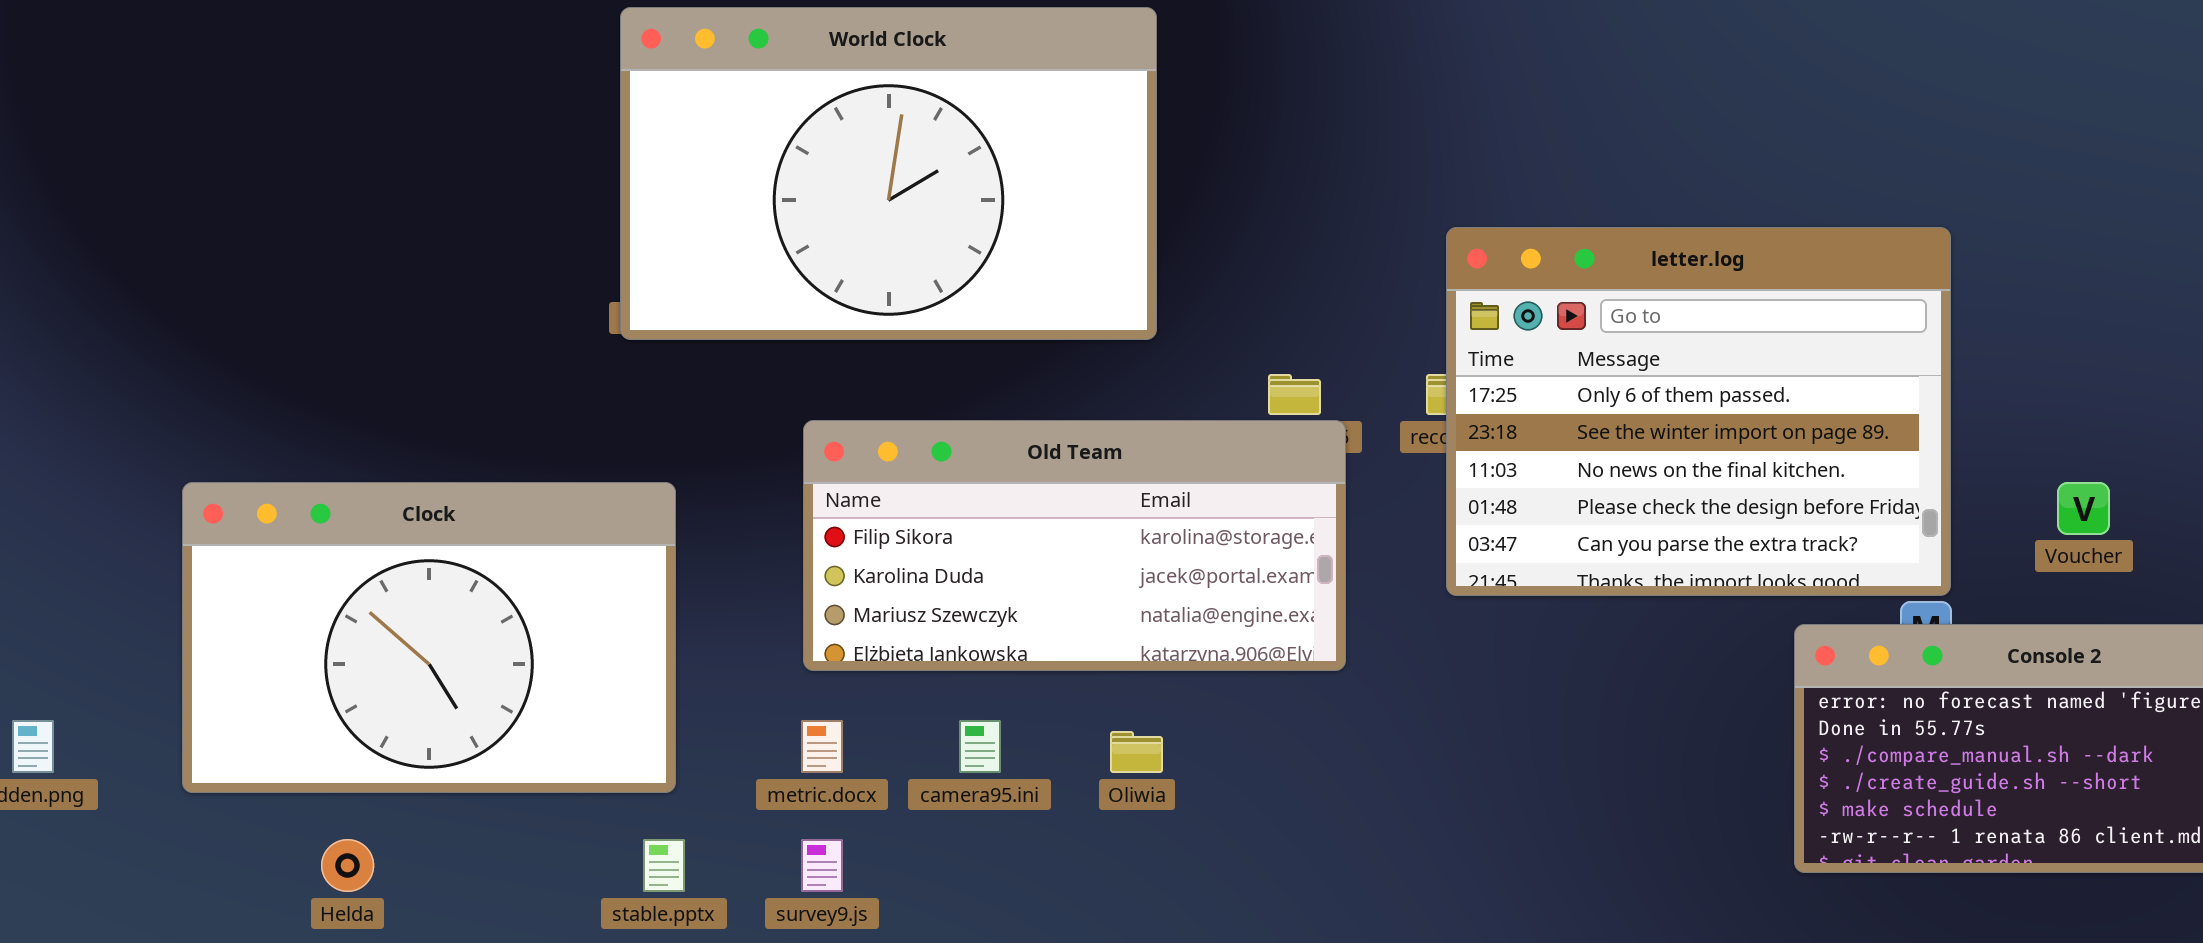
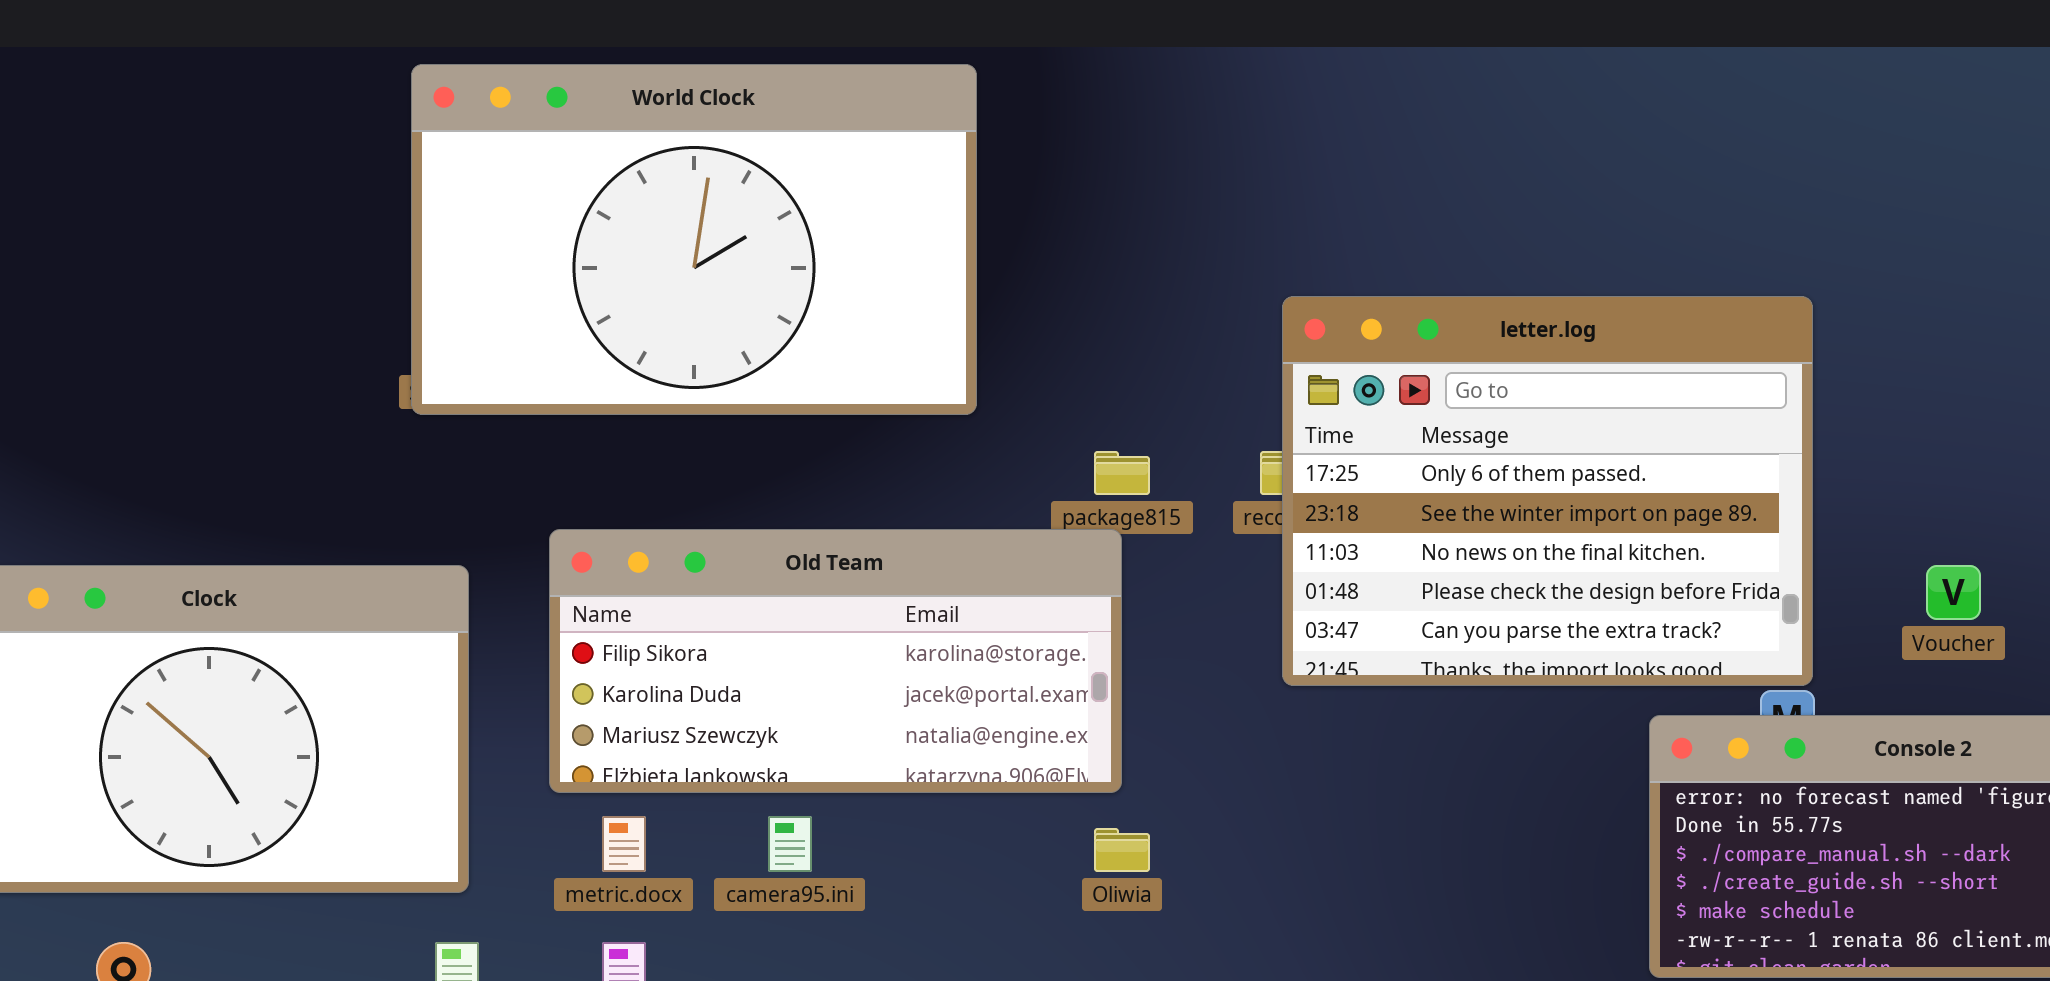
Old Team: [803,420,1346,671] -> [549,529,1122,793], moved
Oliwia: [1110,731,1163,773] -> [1094,828,1150,872], moved

